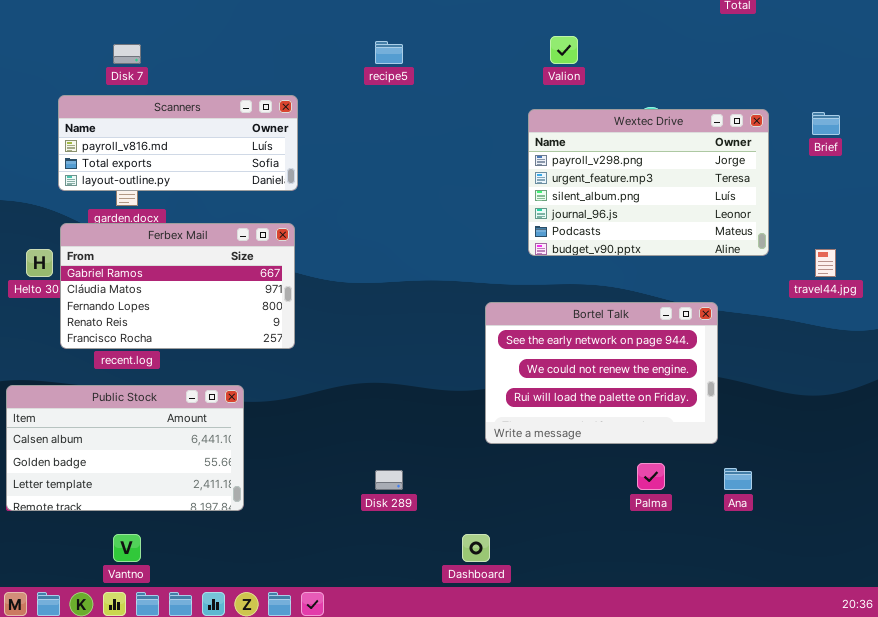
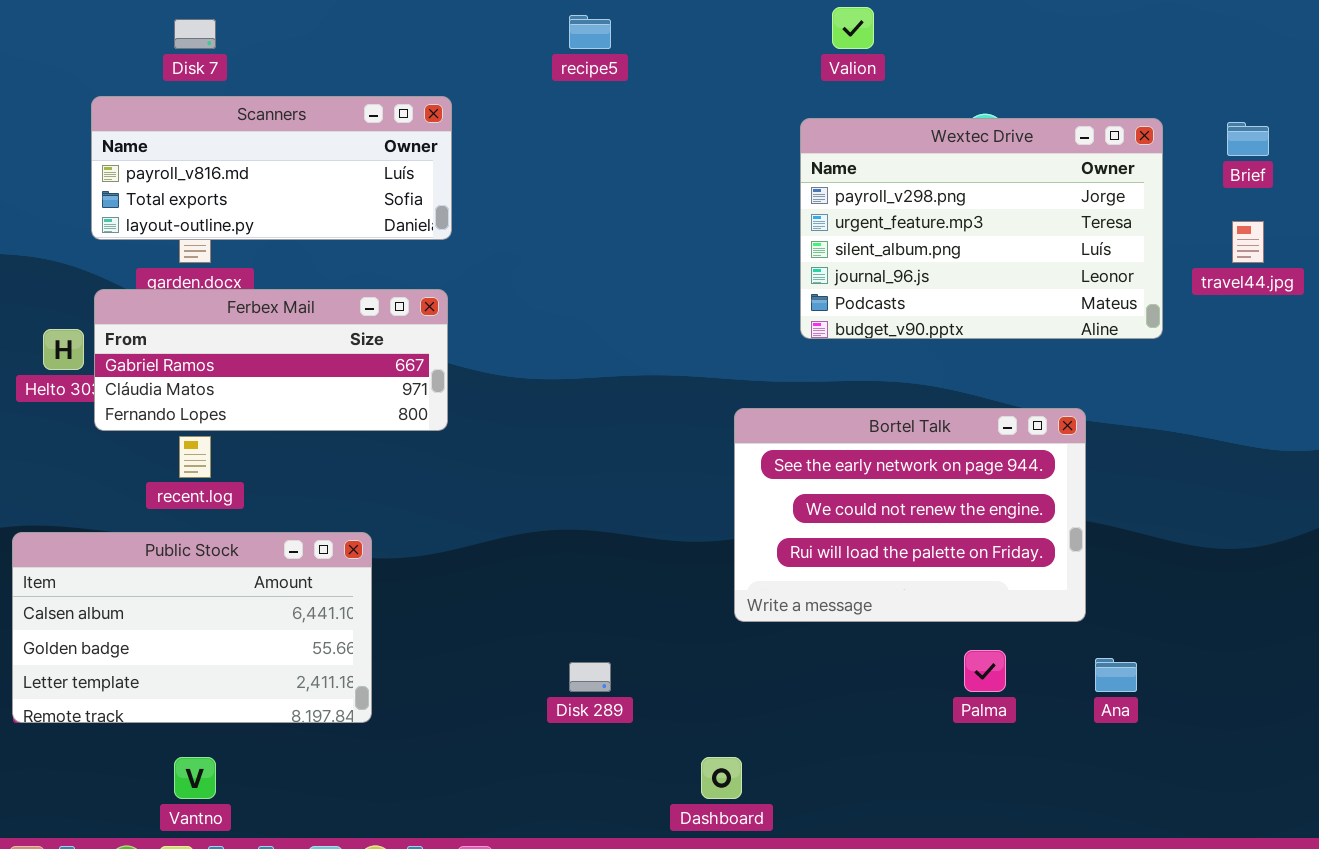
Ferbex Mail: [60,223,295,349] -> [94,289,448,431], resized
travel44.jpg: [815,249,836,277] -> [1232,221,1264,263], moved

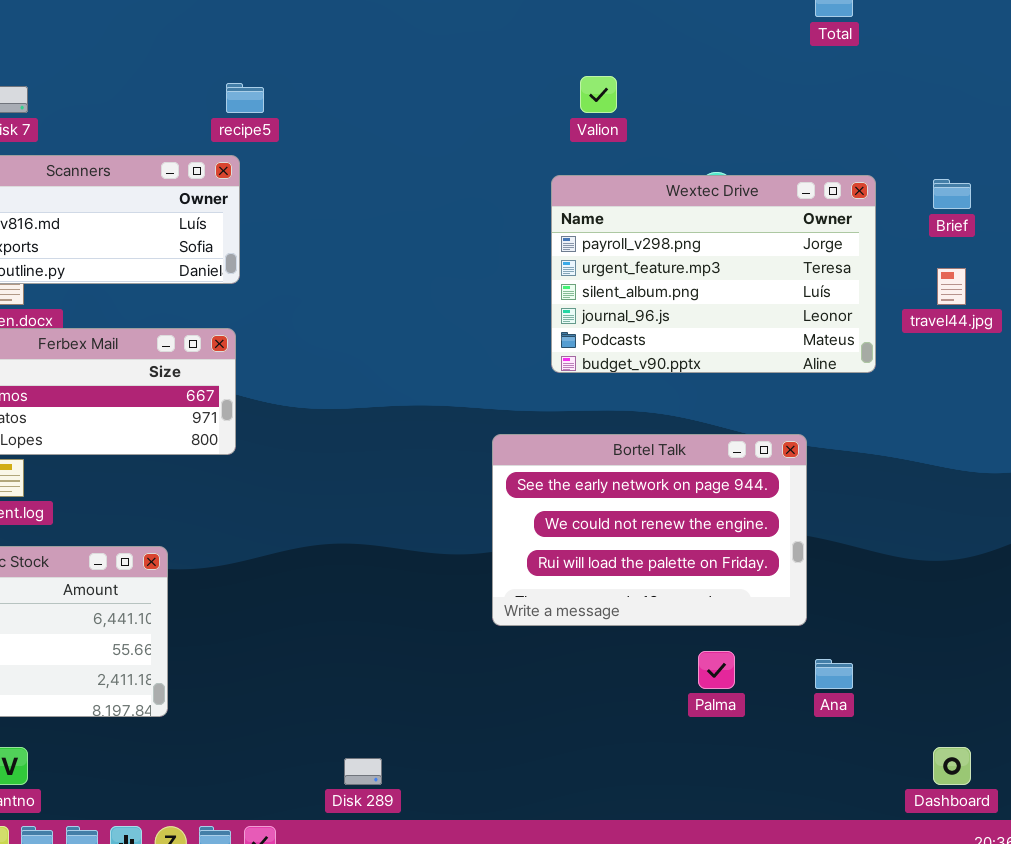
recipe5: [569,15,611,49] -> [226,83,264,113], moved
Disk 289: [569,662,611,692] -> [344,758,382,785], moved
Dashboard: [701,757,742,799] -> [933,747,971,785], moved

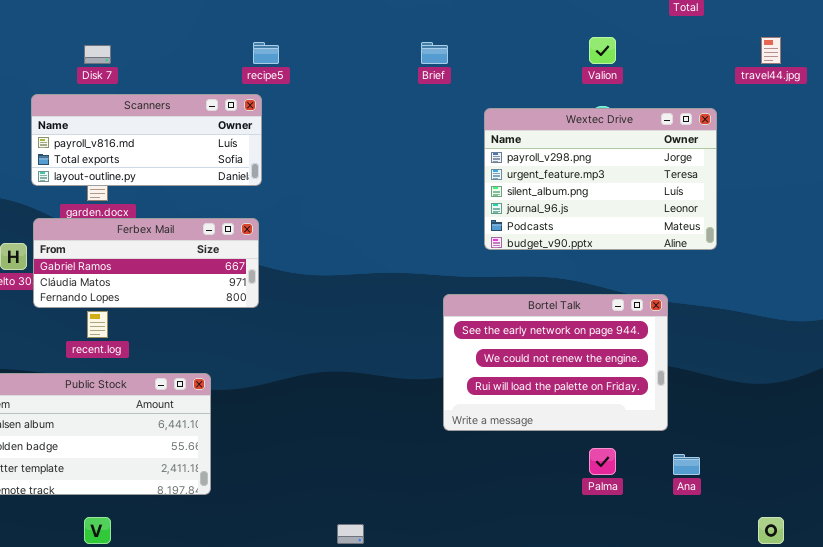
Valion: [580,76,617,113] -> [589,37,616,64], moved
Brief: [933,179,971,209] -> [421,42,448,64], moved
travel44.jpg: [937,268,966,305] -> [761,37,781,64], moved

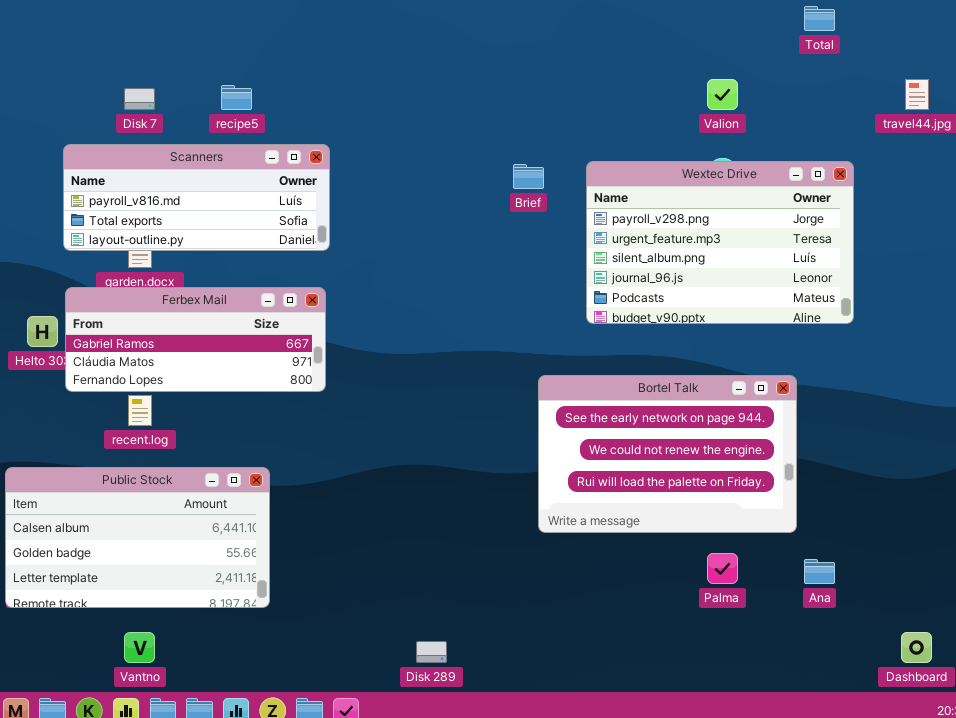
recipe5: [253,42,279,64] -> [221,85,252,110], moved
Brief: [421,42,448,64] -> [513,164,544,189], moved

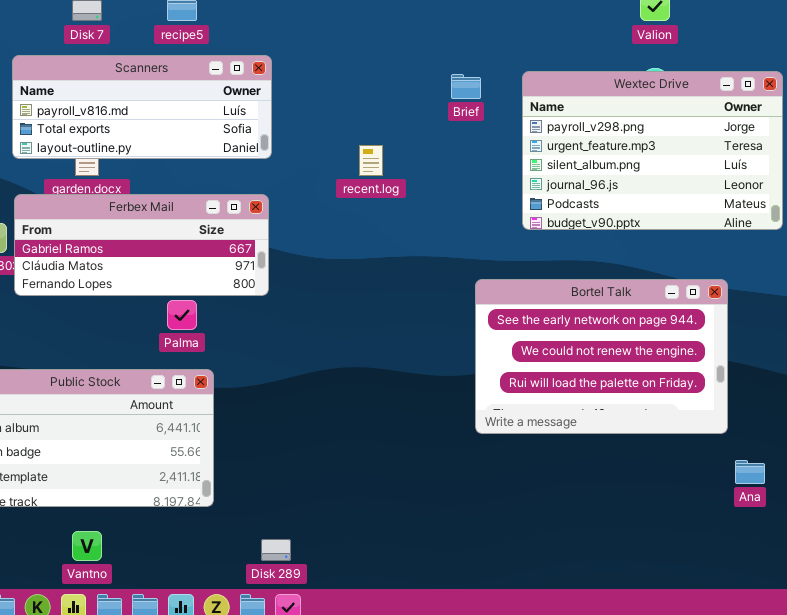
recent.log: [128,395,152,426] -> [359,145,383,176], moved
Palma: [707,553,738,584] -> [167,300,197,330], moved
Disk 289: [416,641,447,663] -> [261,539,291,561], moved

